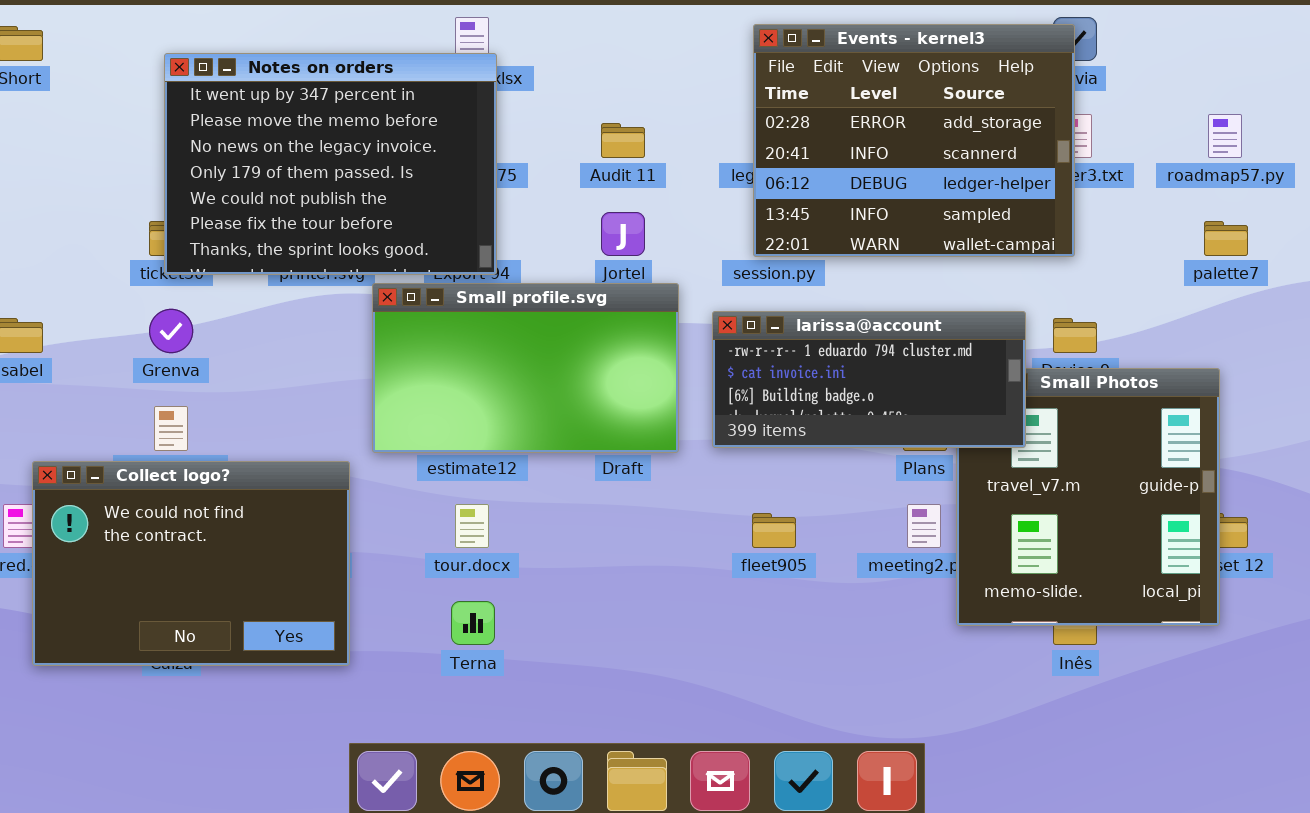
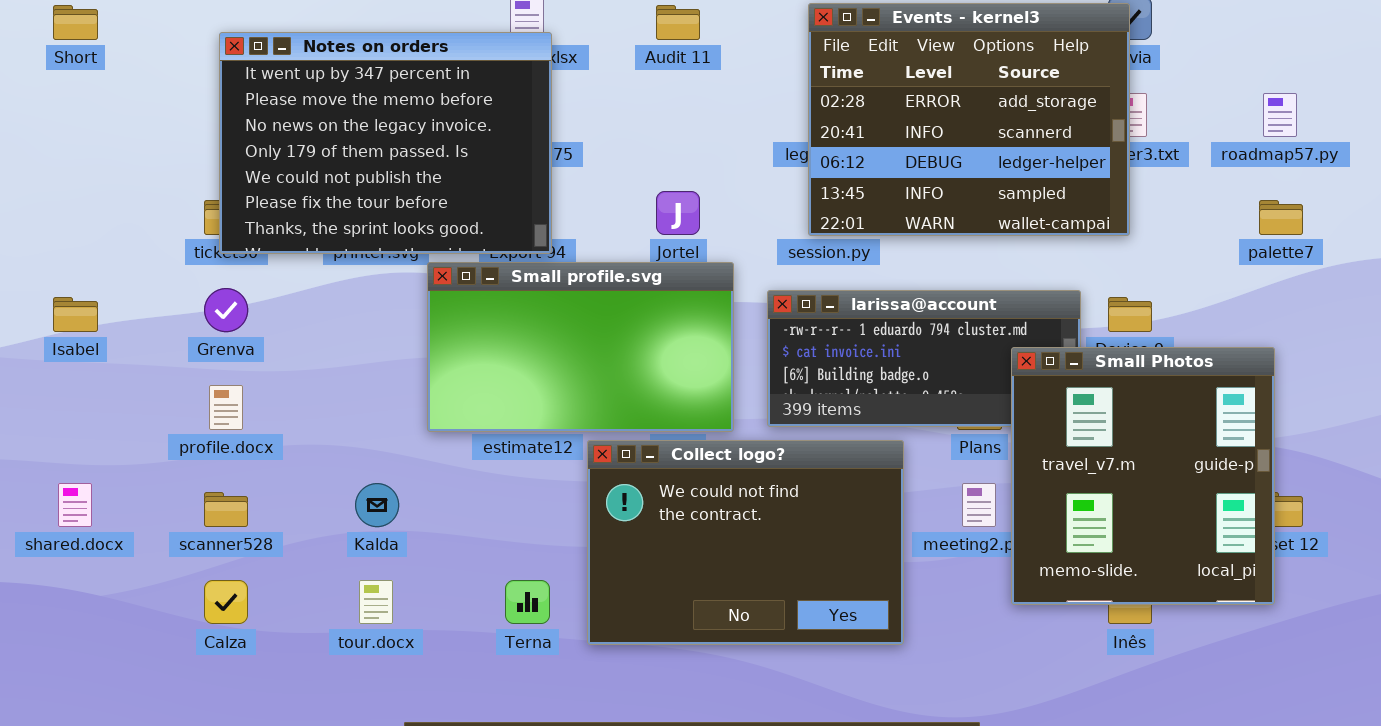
Audit 11: [601,123,645,158] -> [656,5,700,40], moved
Small Photos: [956,368,1220,626] -> [1011,347,1275,605], raised
Collect logo?: [32,461,350,666] -> [587,440,904,645], moved
tour.docx: [455,504,489,548] -> [359,580,393,624], moved

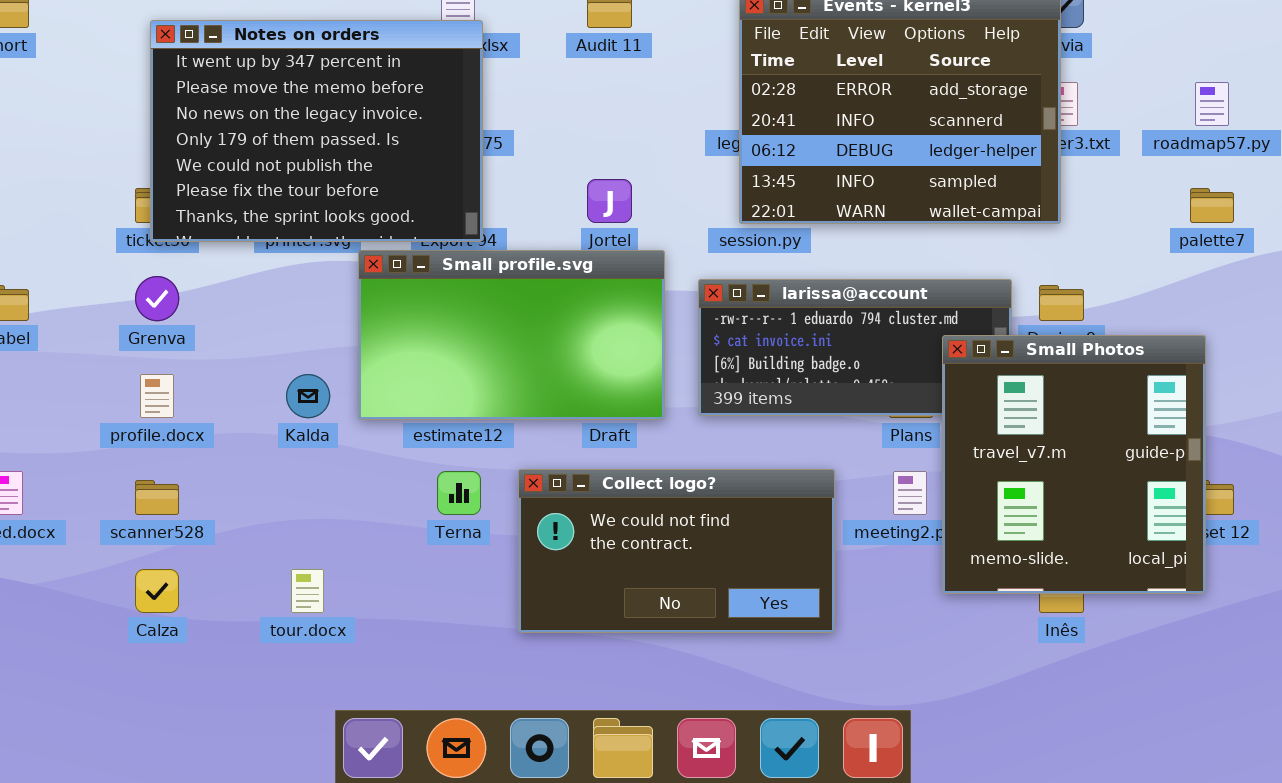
Collect logo?: [587,440,904,645] -> [518,469,835,633], resized
Kalda: [355,483,399,527] -> [286,374,330,418], moved
Terna: [505,580,550,624] -> [437,471,481,515], moved

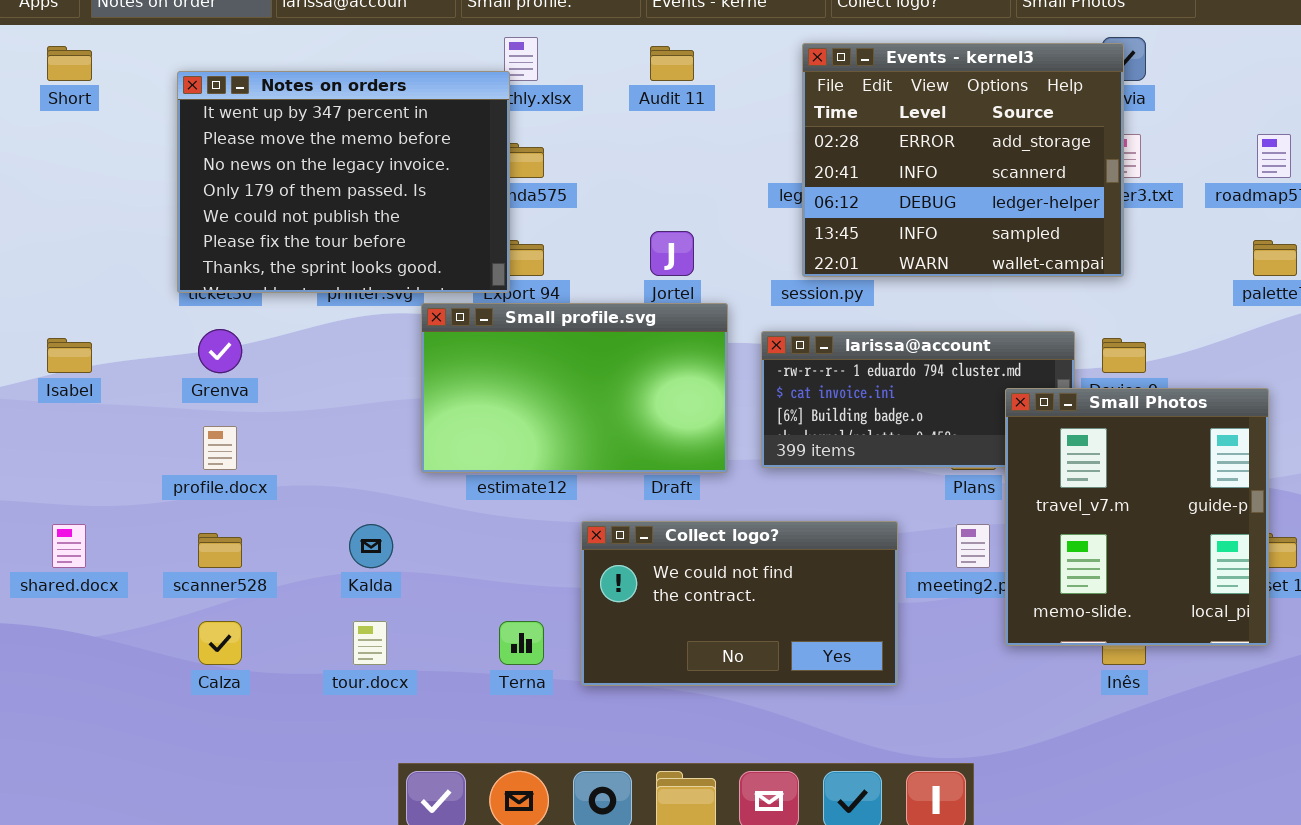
Notes on orders: [150,20,483,242] -> [177,71,510,293], moved
Kalda: [286,374,330,418] -> [349,524,393,568], moved
Terna: [437,471,481,515] -> [499,621,544,665], moved

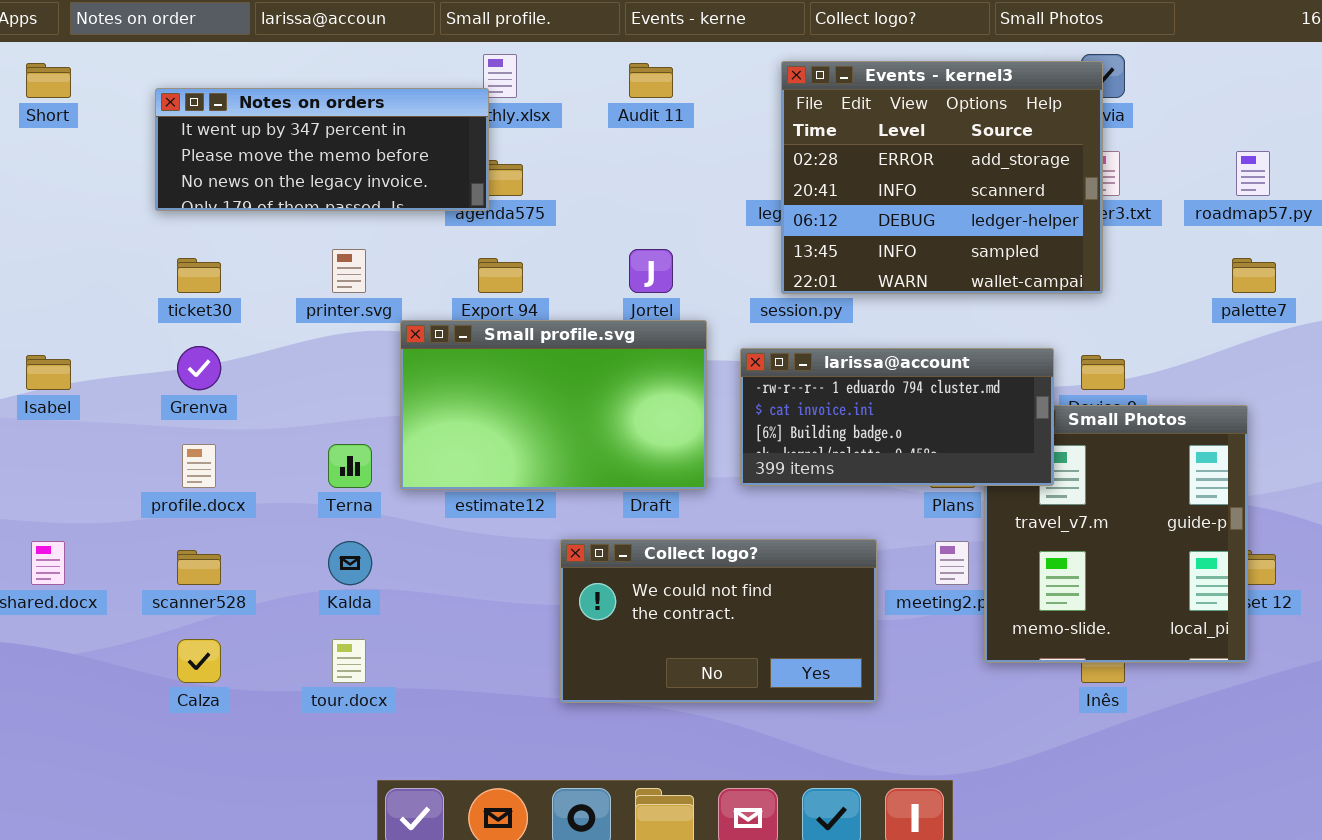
Notes on orders: [177,71,510,293] -> [155,88,489,211], resized
larissa@account: [761,331,1075,468] -> [740,348,1054,486], raised
Terna: [499,621,544,665] -> [328,444,372,488], moved

